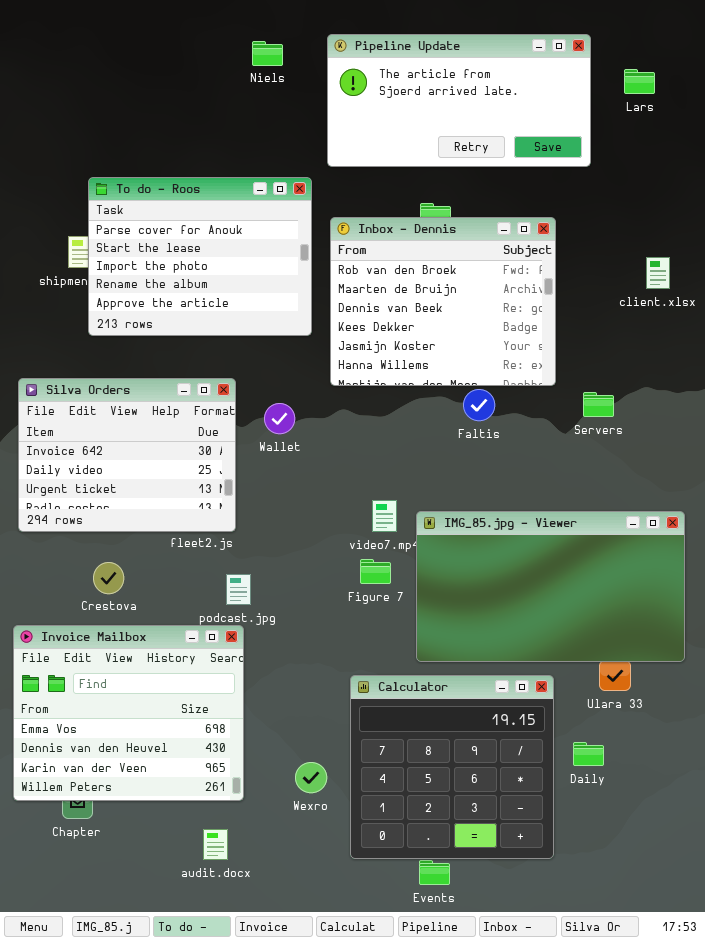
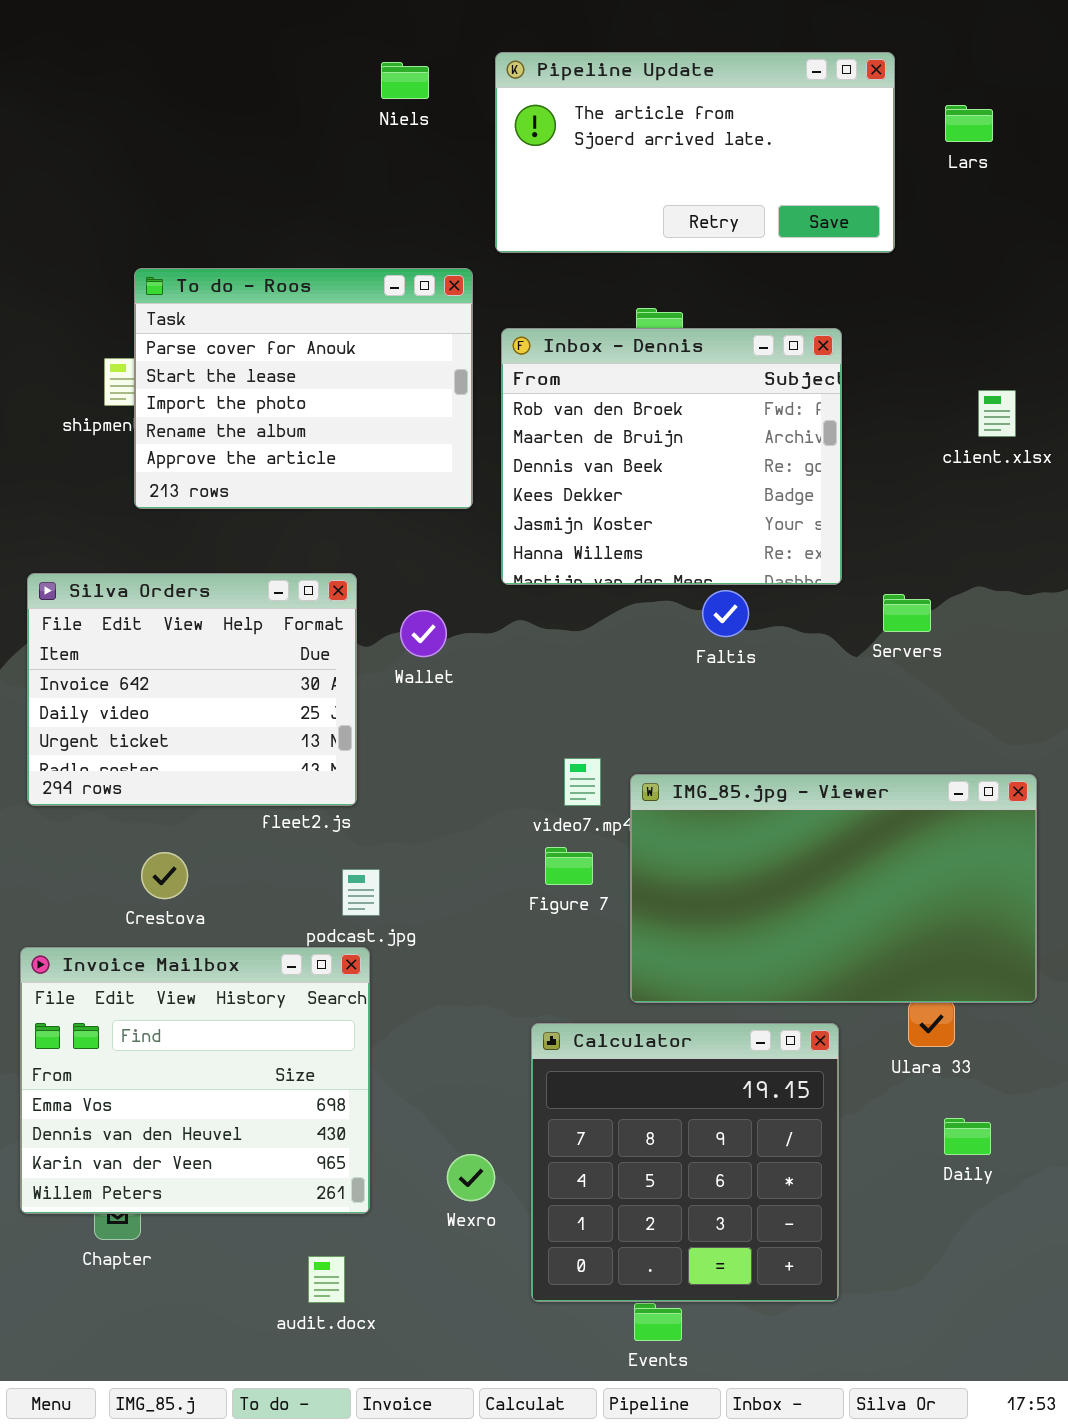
Daily: [573,742,604,766] -> [944,1118,991,1155], moved

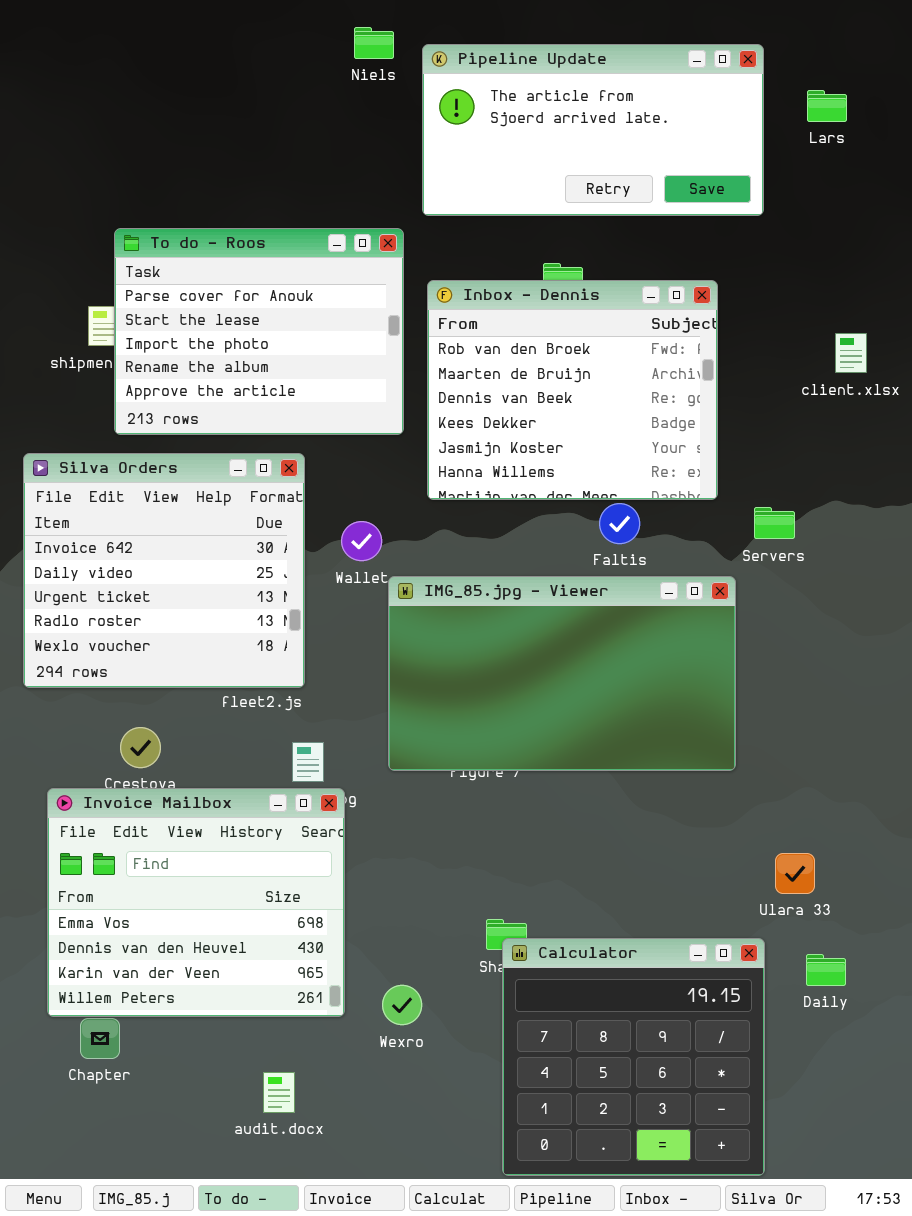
Niels: [381,62,429,99] -> [354,27,394,59], moved
Silva Orders: [27,573,357,806] -> [23,453,305,688], resized
IMG_85.jpg - Viewer: [630,774,1037,1003] -> [388,576,736,771], moved
Invoice Mailbox: [20,947,370,1214] -> [47,788,345,1017], moved
Calculator: [531,1023,839,1302] -> [502,938,765,1176], moved

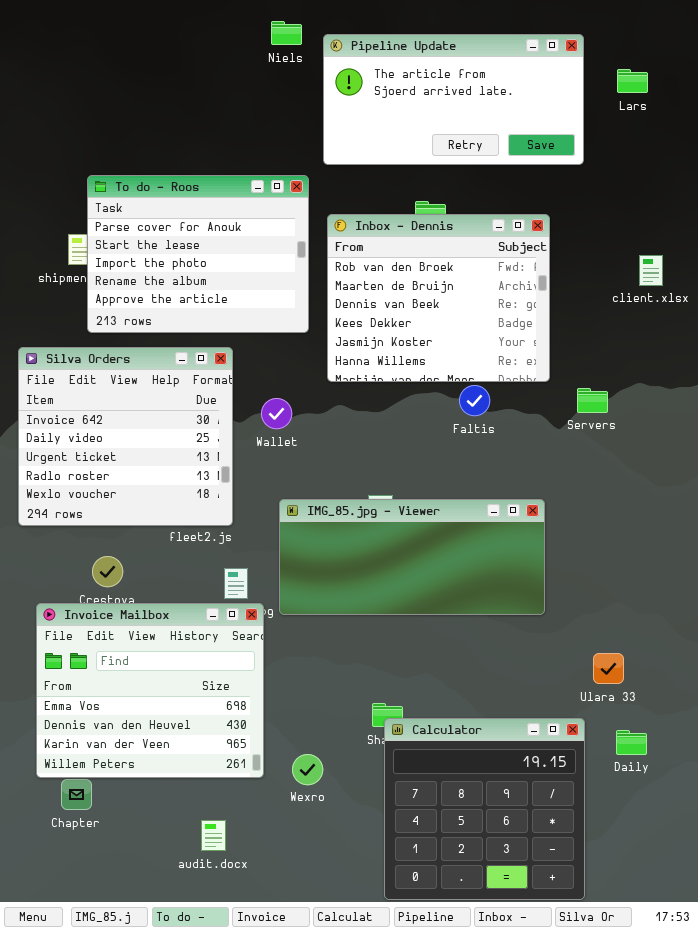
IMG_85.jpg - Viewer: [388,576,736,771] -> [279,499,545,615], moved, resized

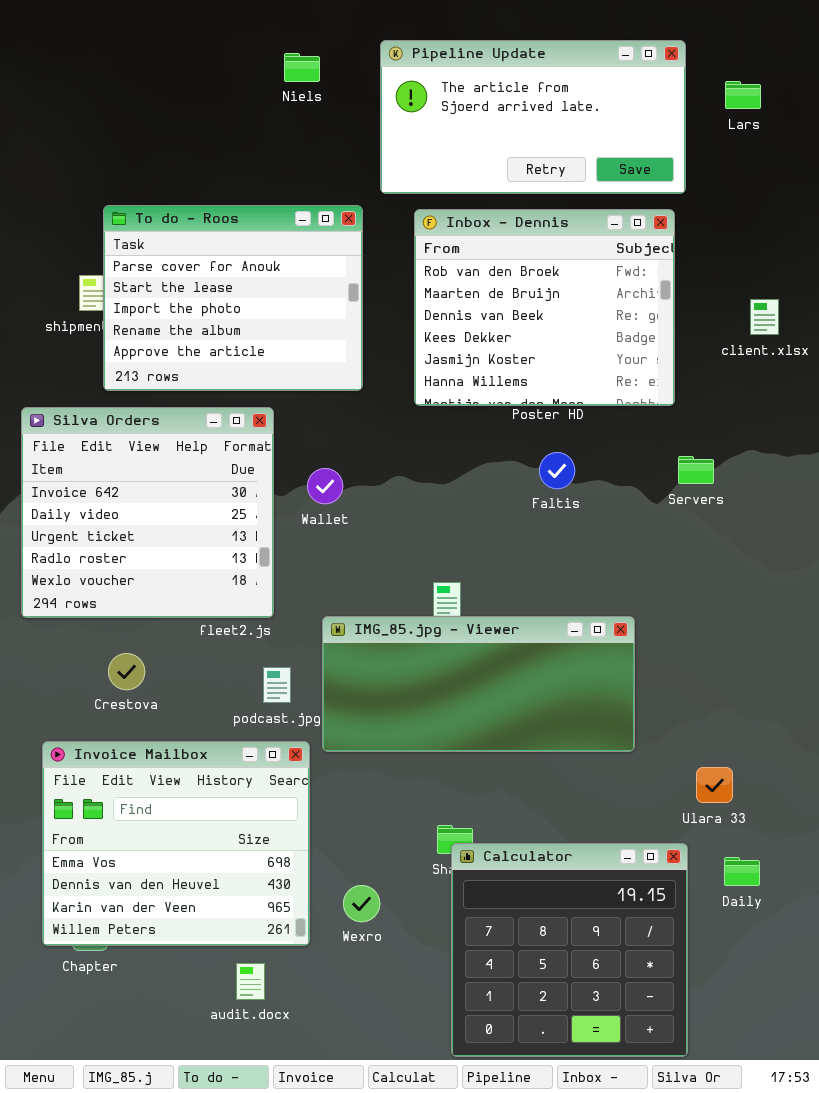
Niels: [271,21,302,45] -> [284,53,320,82], moved
Inbox - Dennis: [327,214,550,382] -> [414,209,675,406], moved
IMG_85.jpg - Viewer: [279,499,545,615] -> [322,616,635,752], moved
Invoice Mailbox: [36,603,264,778] -> [42,741,310,946], moved

